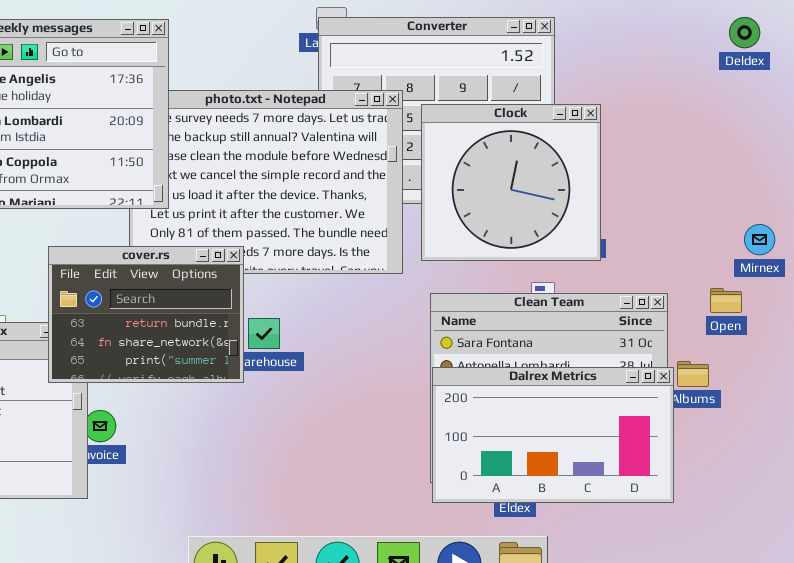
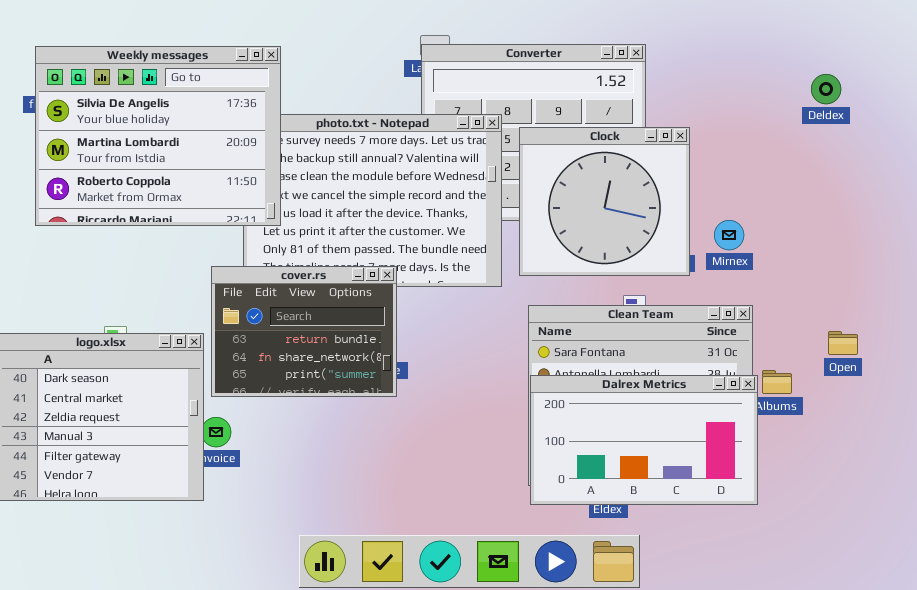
Deldex: [729,17,760,48] -> [811,74,841,104], moved
Mirnex: [744,224,775,255] -> [714,220,744,250], moved
cover.rs: [48,246,244,383] -> [211,266,397,397], moved
Open: [710,288,742,313] -> [828,331,858,355], moved

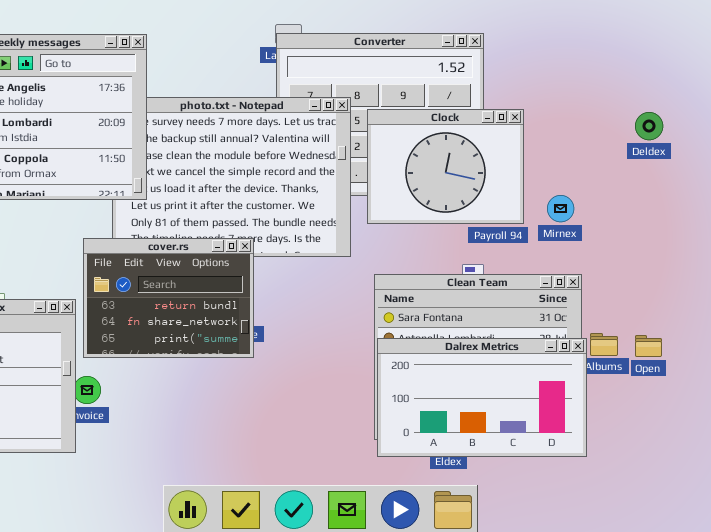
Deldex: [811,74,841,104] -> [635,112,663,140], moved
Clock: [519,127,690,276] -> [367,109,524,224], resized
Open: [828,331,858,355] -> [635,335,662,357], moved

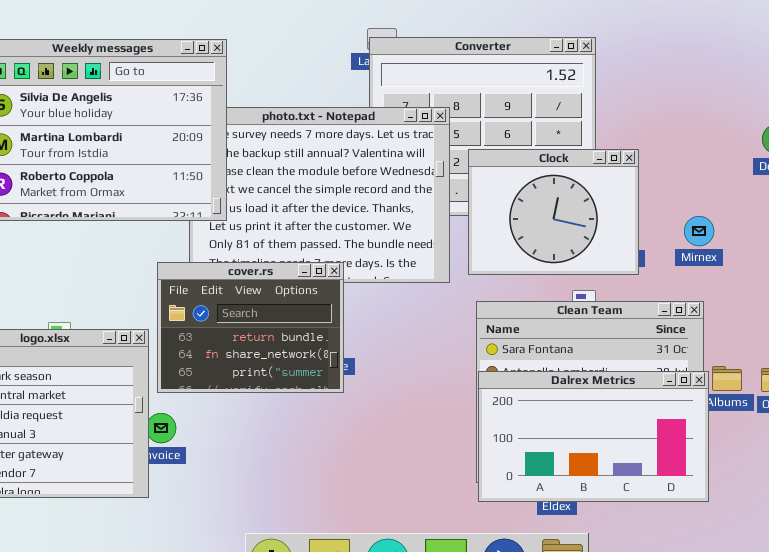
Clock: [367,109,524,224] -> [468,149,639,275], moved
Mirnex: [547,195,574,222] -> [684,216,714,246], moved

